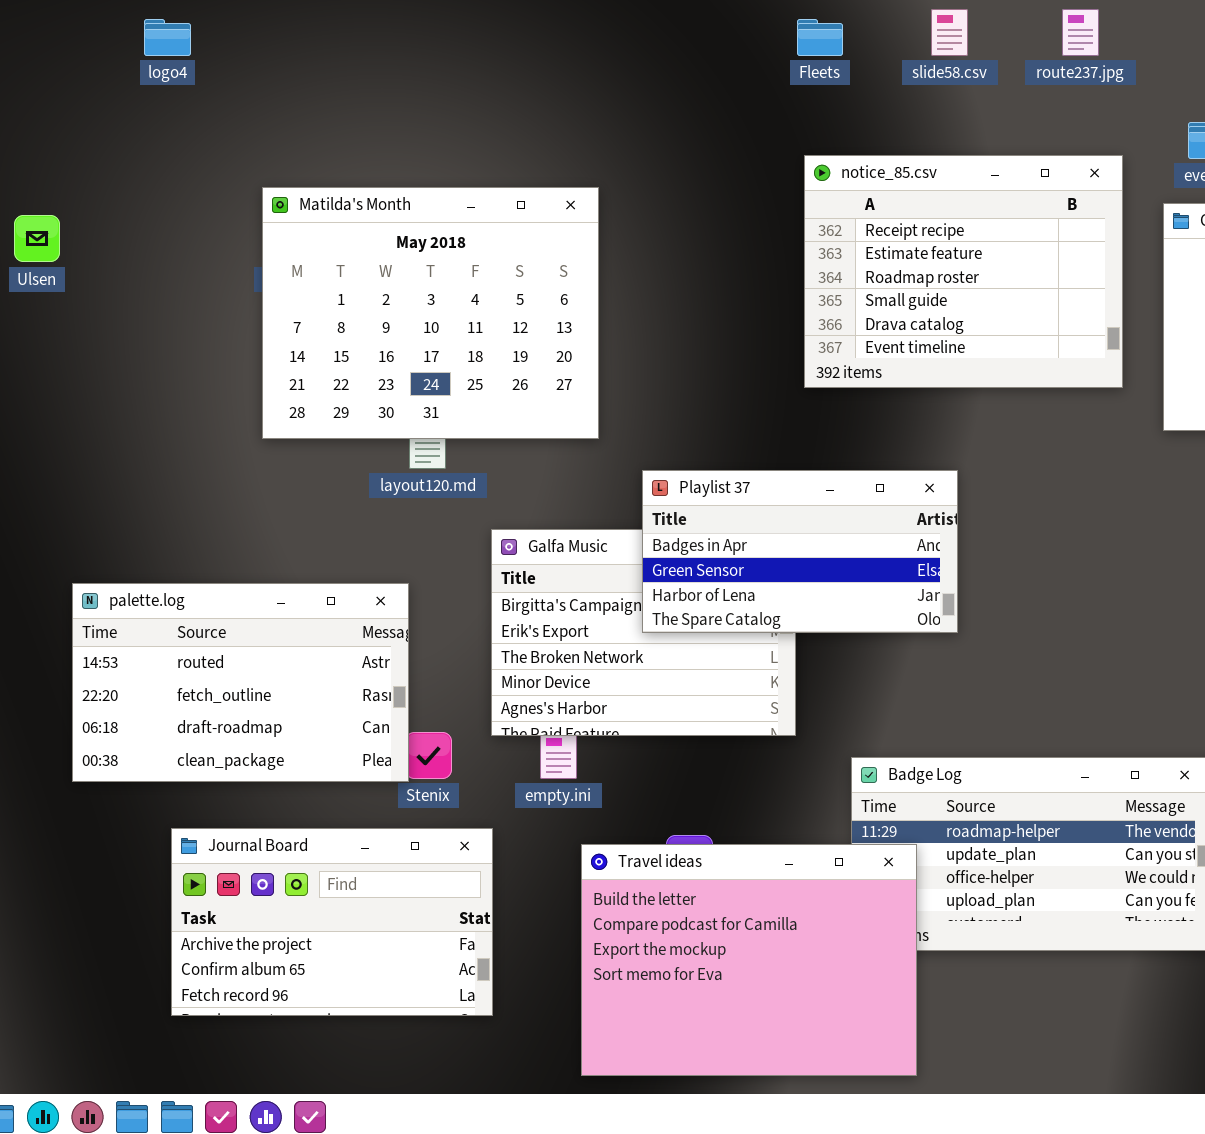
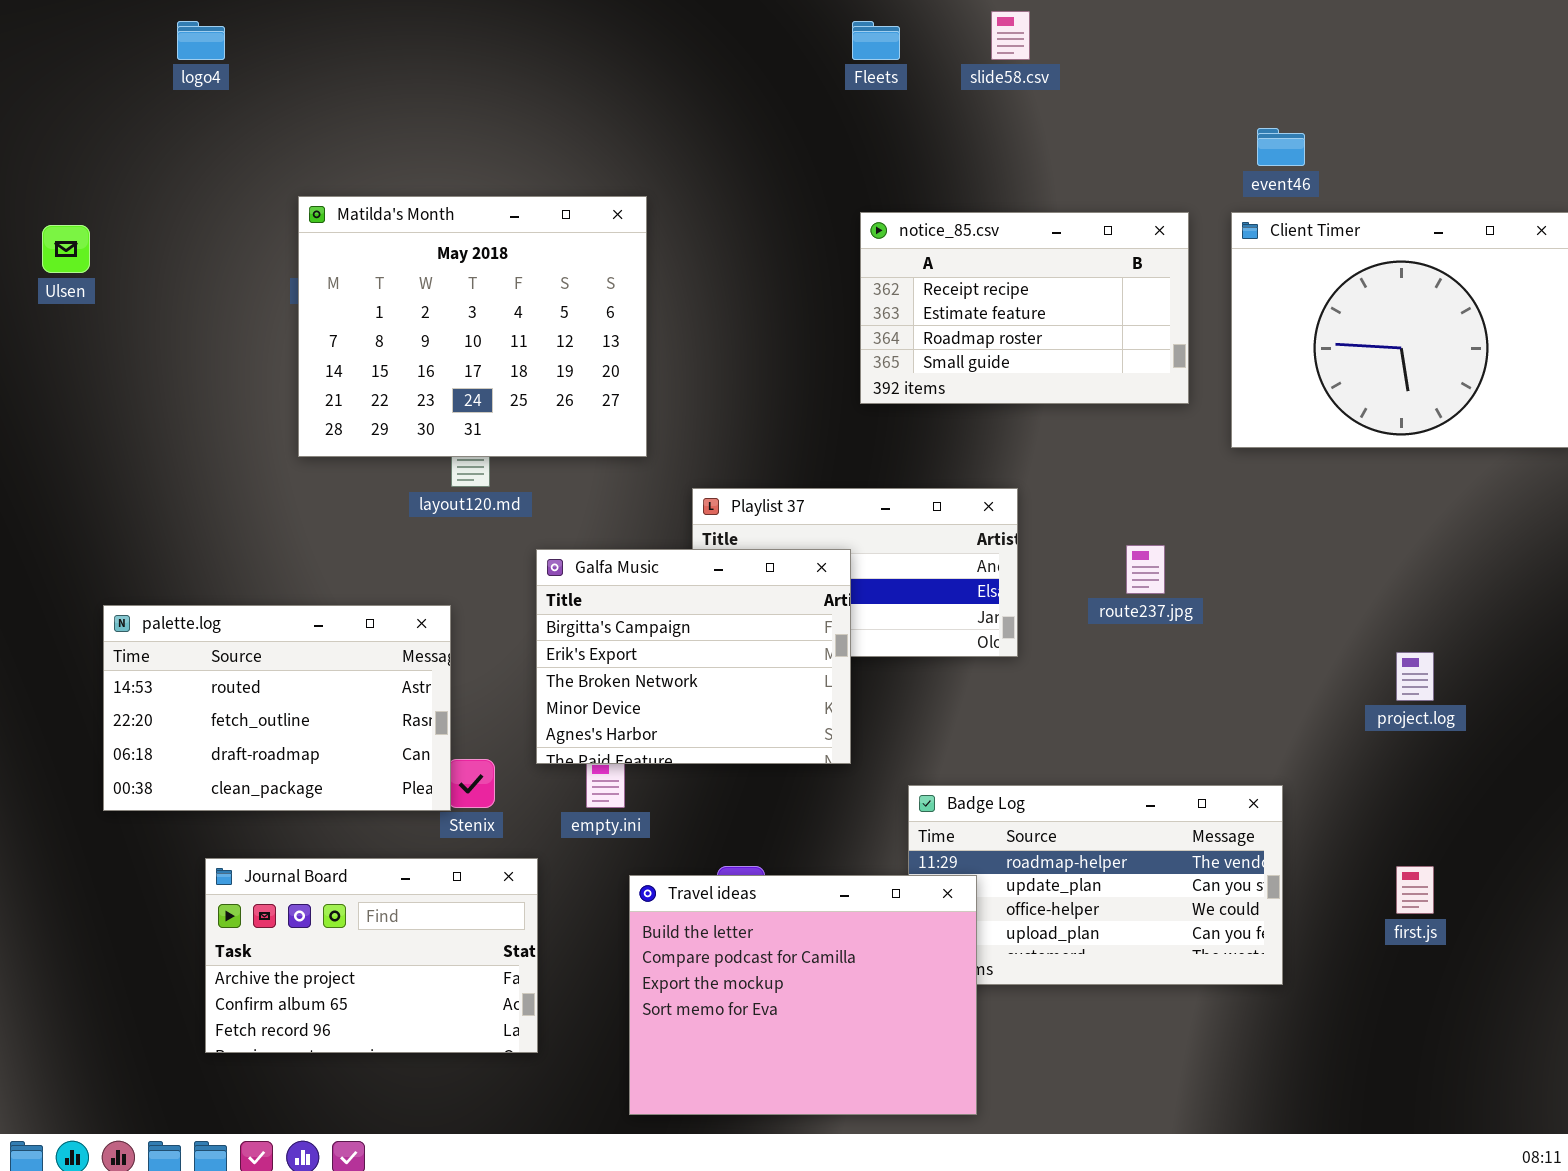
route237.jpg: [1062,9,1099,56] -> [1126,545,1165,594], moved
notice_85.csv: [804,155,1123,388] -> [860,212,1189,404], resized
Galfa Music: [491,529,796,736] -> [536,549,851,764], raised

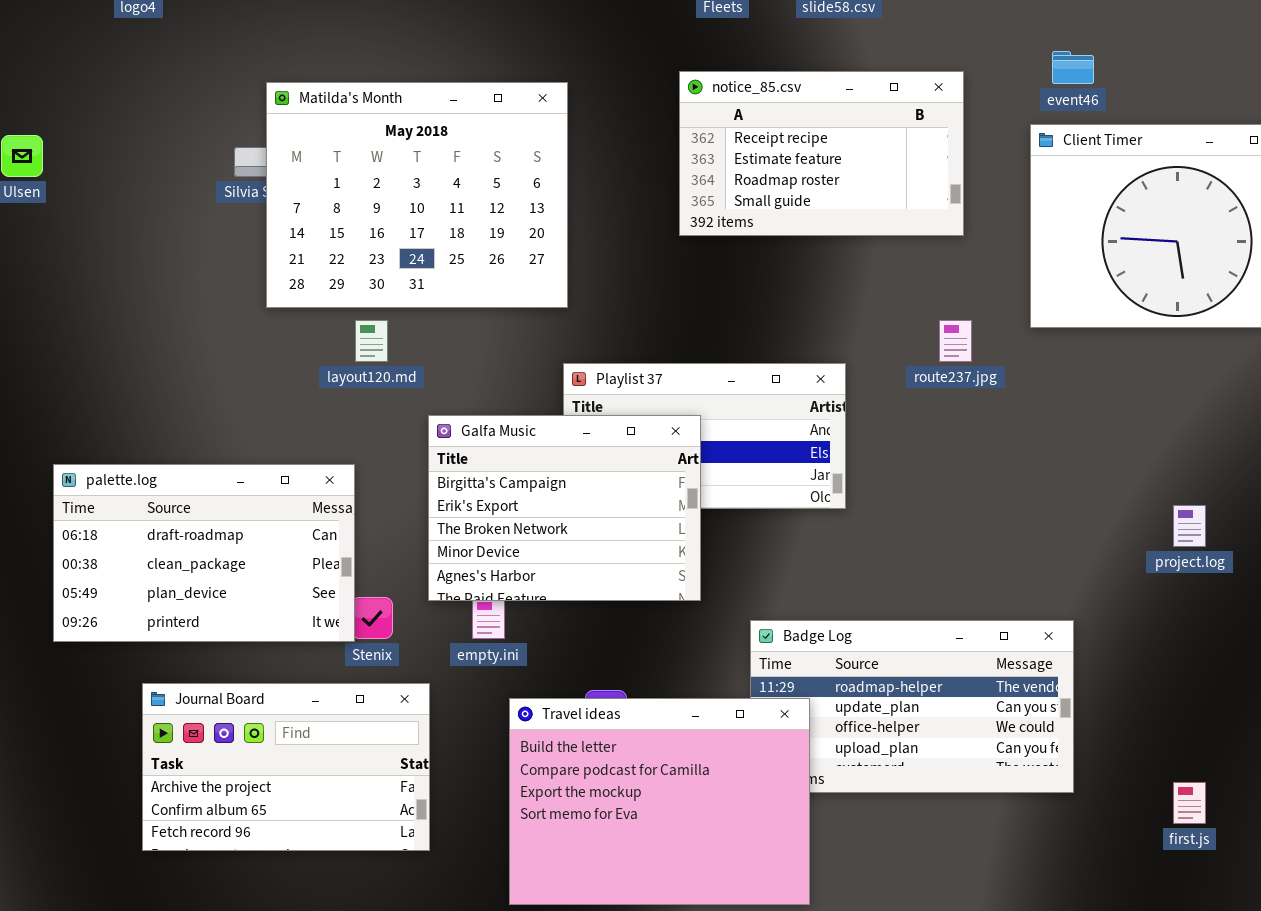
Matilda's Month: [298,196,647,457] -> [266,82,568,308], moved
notice_85.csv: [860,212,1189,404] -> [679,71,964,236], moved
route237.jpg: [1126,545,1165,594] -> [939,320,972,362], moved
palette.log: [103,605,451,811] -> [53,464,355,642], scrolled down 2 rows
first.js: [1396,866,1434,914] -> [1173,782,1206,824], moved

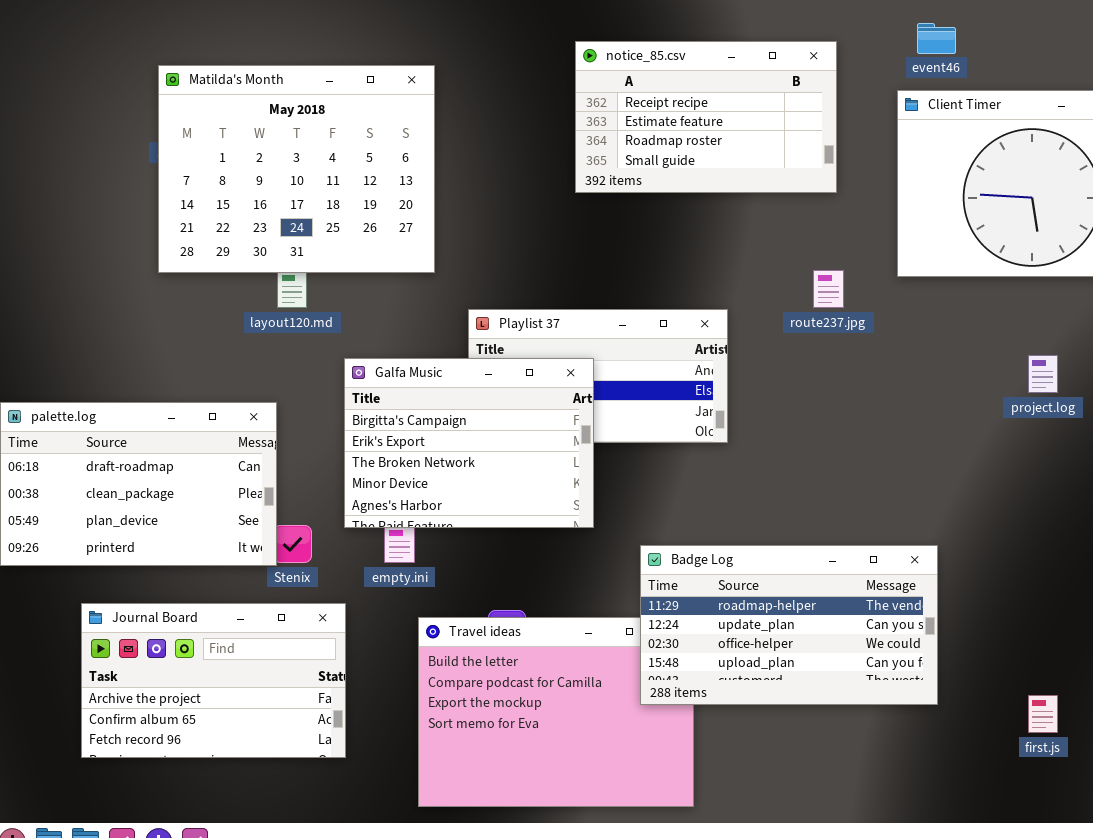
Matilda's Month: [266,82,568,308] -> [158,65,435,273], moved
project.log: [1173,505,1206,547] -> [1028,355,1058,393], moved
Badge Log: [750,620,1074,793] -> [640,545,938,705], raised

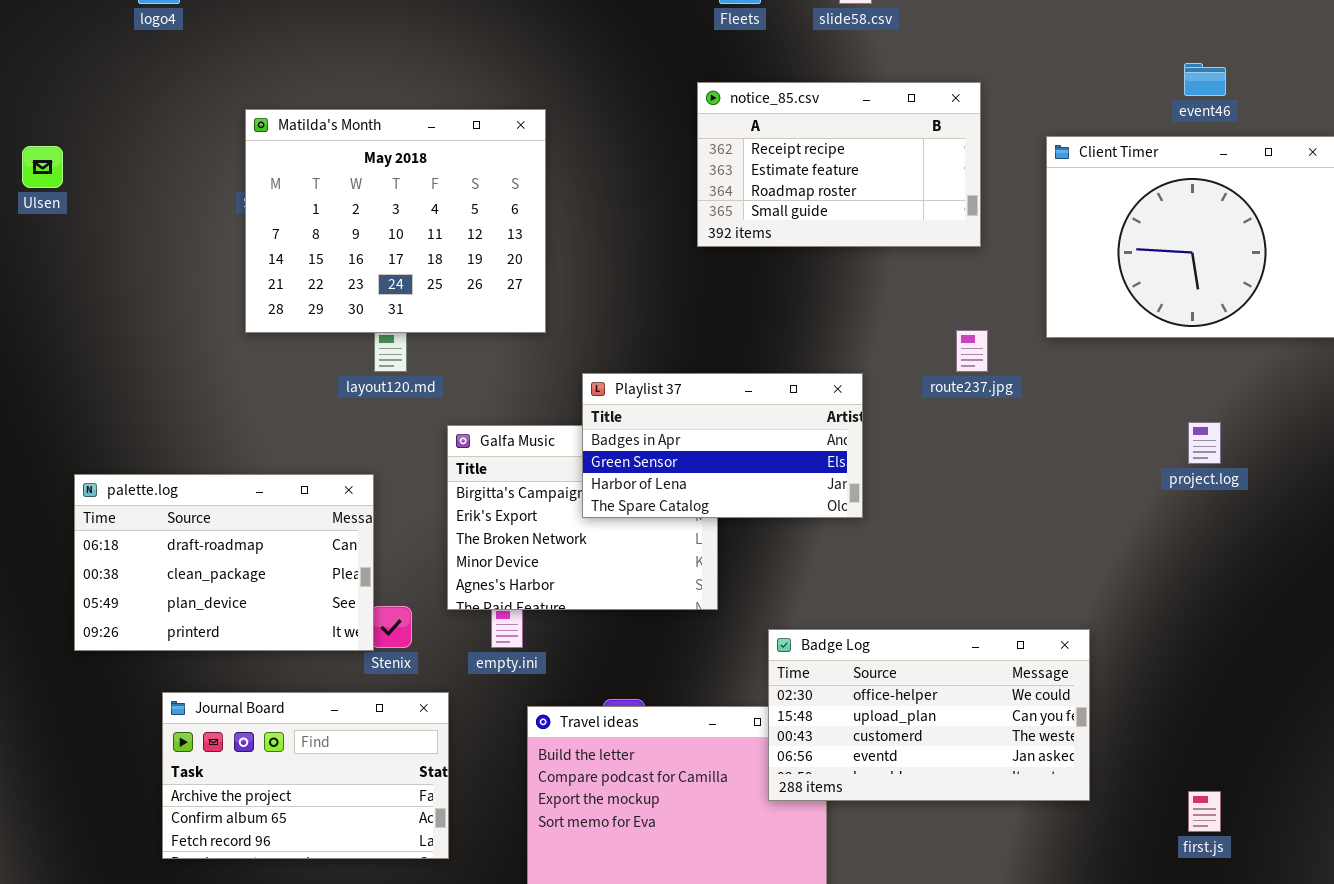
event46: [917,23,956,54] -> [1184,63,1226,96], moved
Playlist 37: [468,309,728,443] -> [582,373,863,518], raised
Badge Log: [640,545,938,705] -> [768,629,1090,801], scrolled down 2 rows

